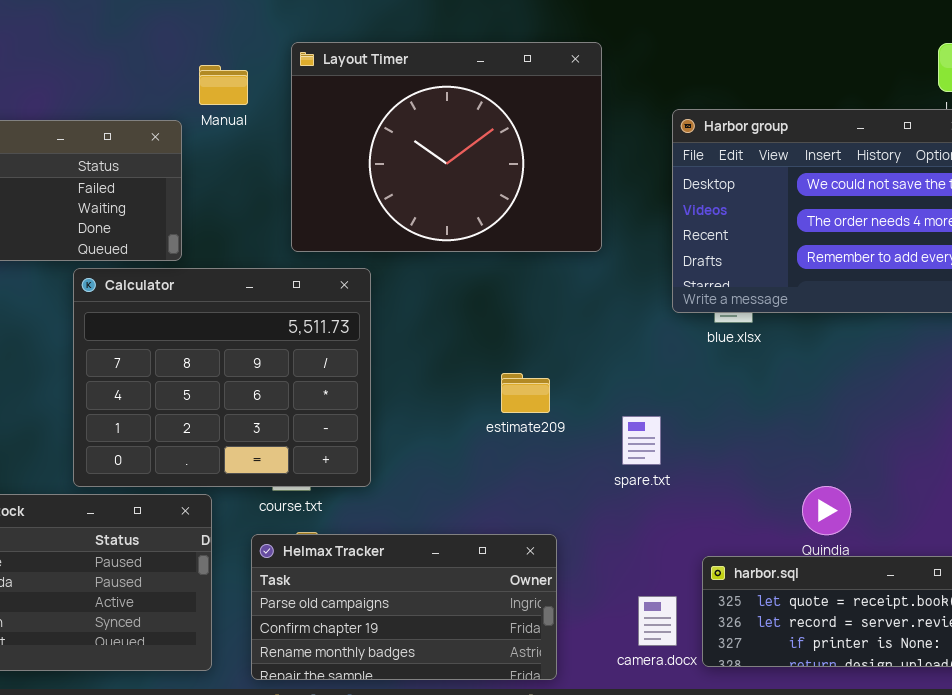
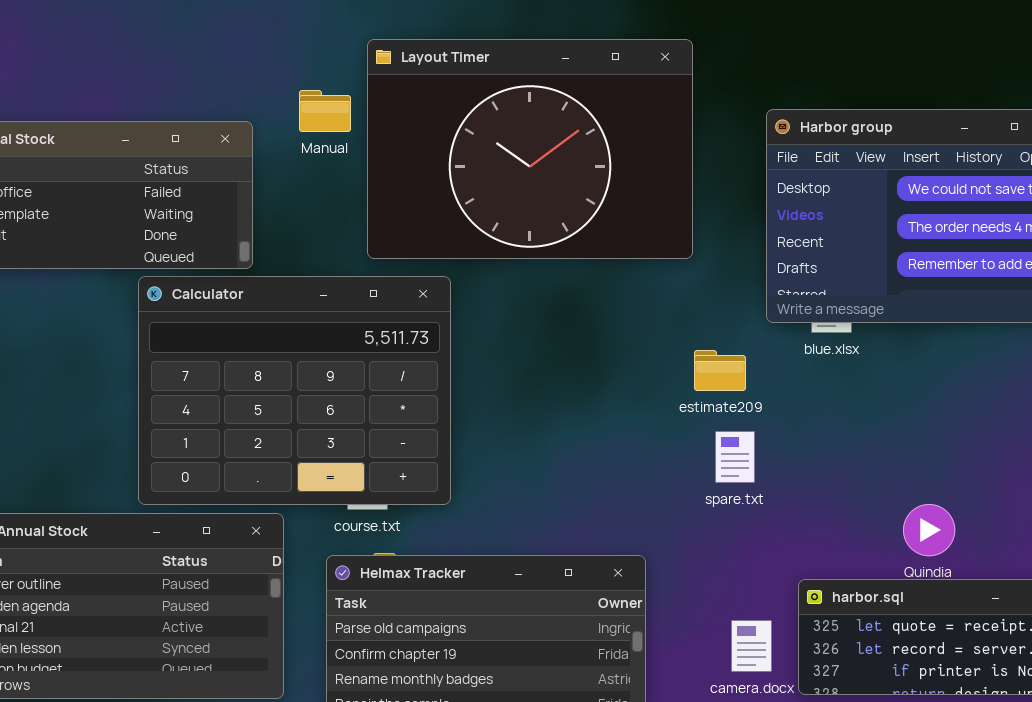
Manual: [199,65,248,105] -> [299,90,351,132], moved
estimate209: [501,373,550,413] -> [694,350,746,391], moved

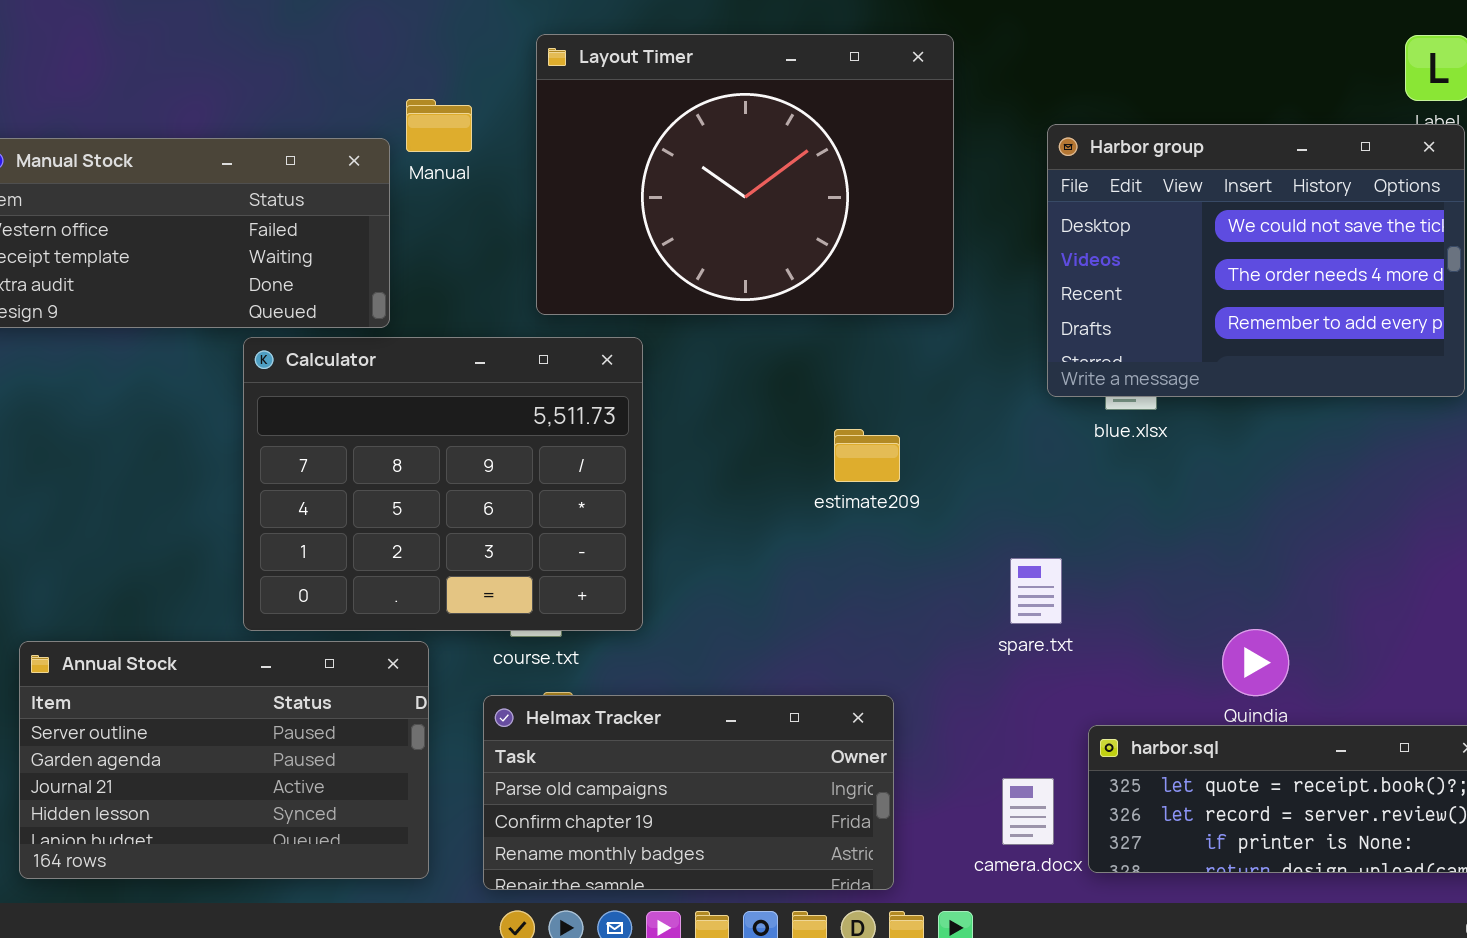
Manual: [299,90,351,132] -> [406,99,472,152], moved
estimate209: [694,350,746,391] -> [834,429,900,482], moved
spare.txt: [715,431,755,483] -> [1010,558,1062,624], moved

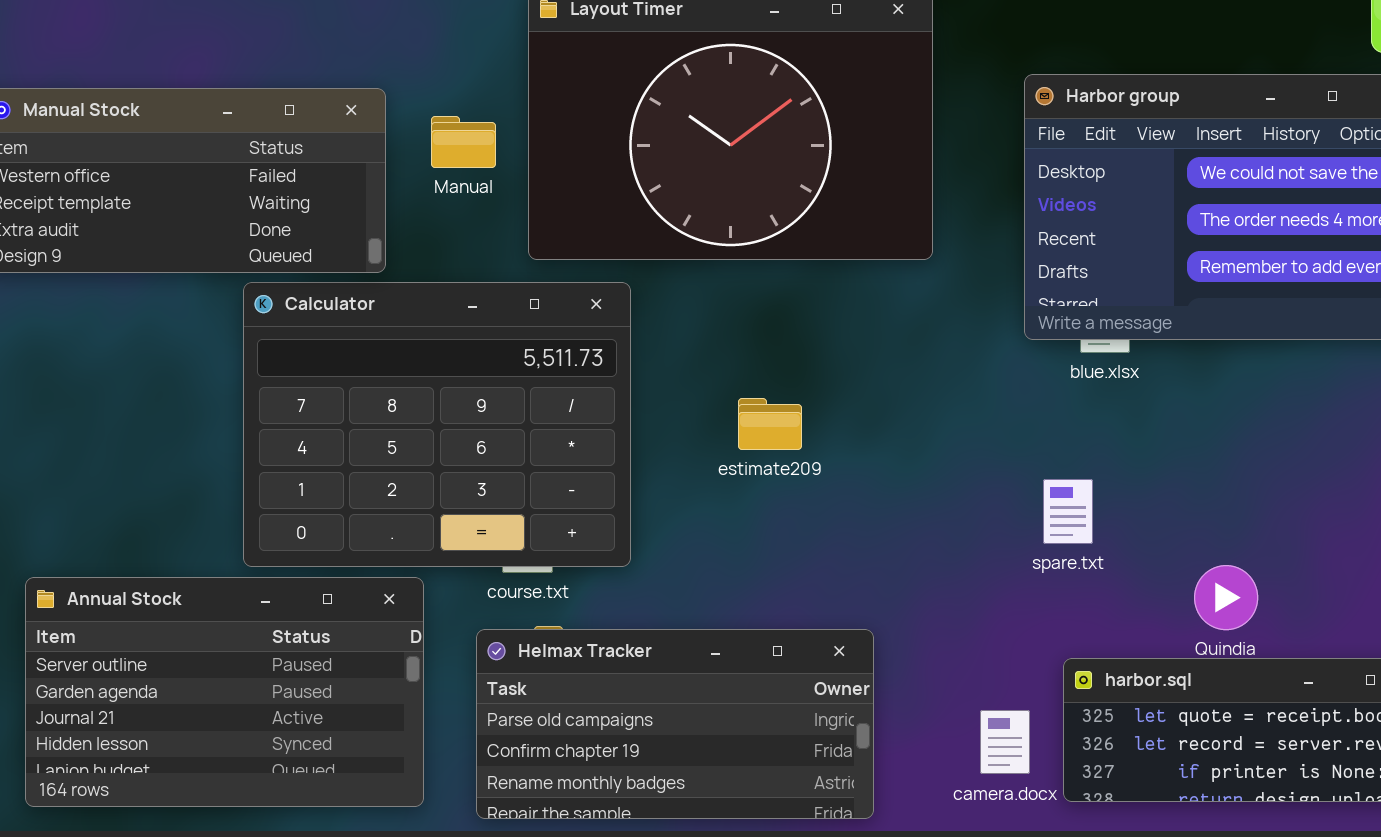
Manual: [406,99,472,152] -> [431,116,496,168], moved
estimate209: [834,429,900,482] -> [738,398,802,450], moved
spare.txt: [1010,558,1062,624] -> [1043,479,1093,544], moved

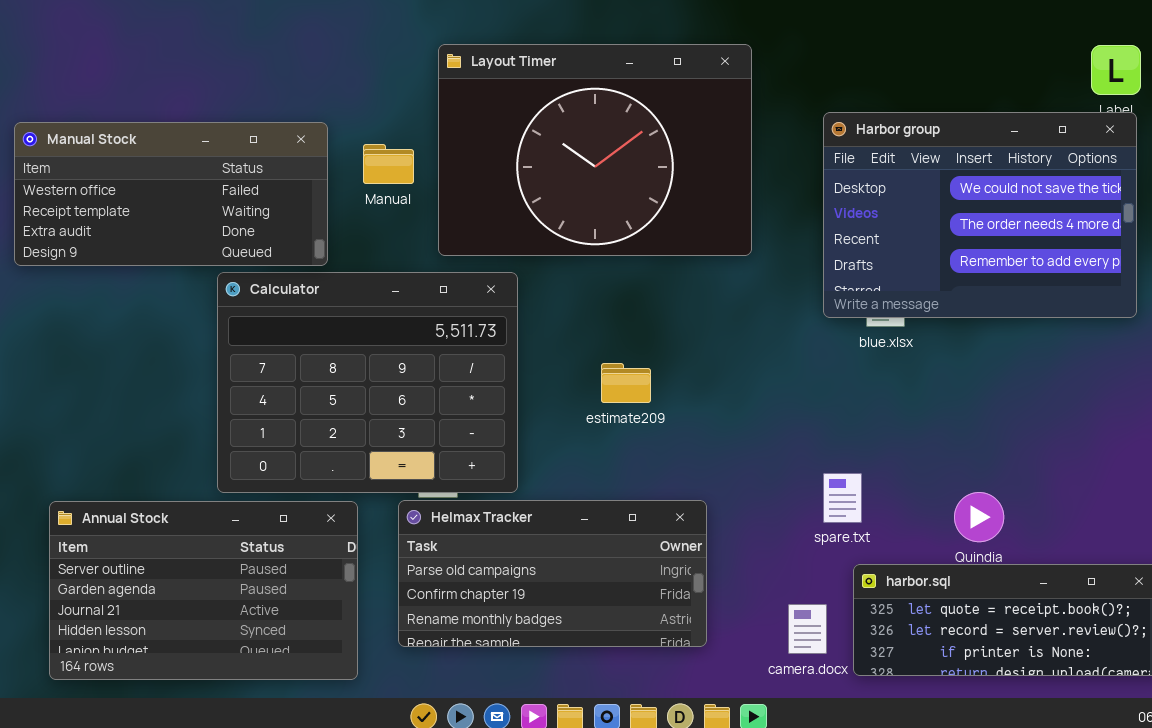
spare.txt: [1043,479,1093,544] -> [823,473,862,523], moved
Helmax Tracker: [476,629,874,819] -> [398,500,707,647], moved

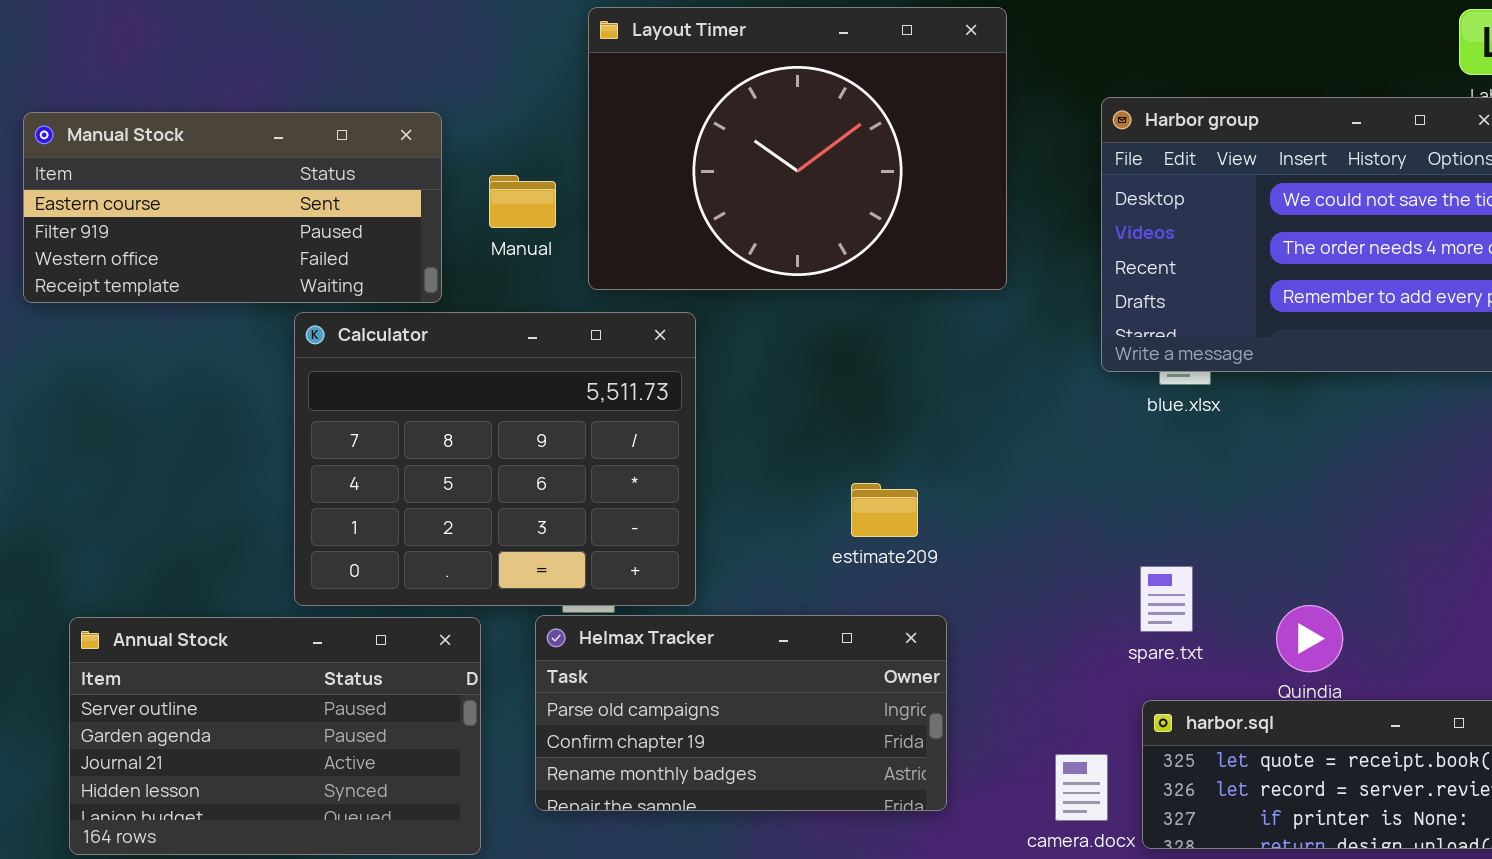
Manual Stock: [14,122,328,266] -> [23,112,442,303], scrolled up 2 rows
Manual: [363,144,414,184] -> [489,175,556,228], moved
estimate209: [601,363,651,403] -> [851,483,918,537], moved
spare.txt: [823,473,862,523] -> [1140,566,1193,632], moved

